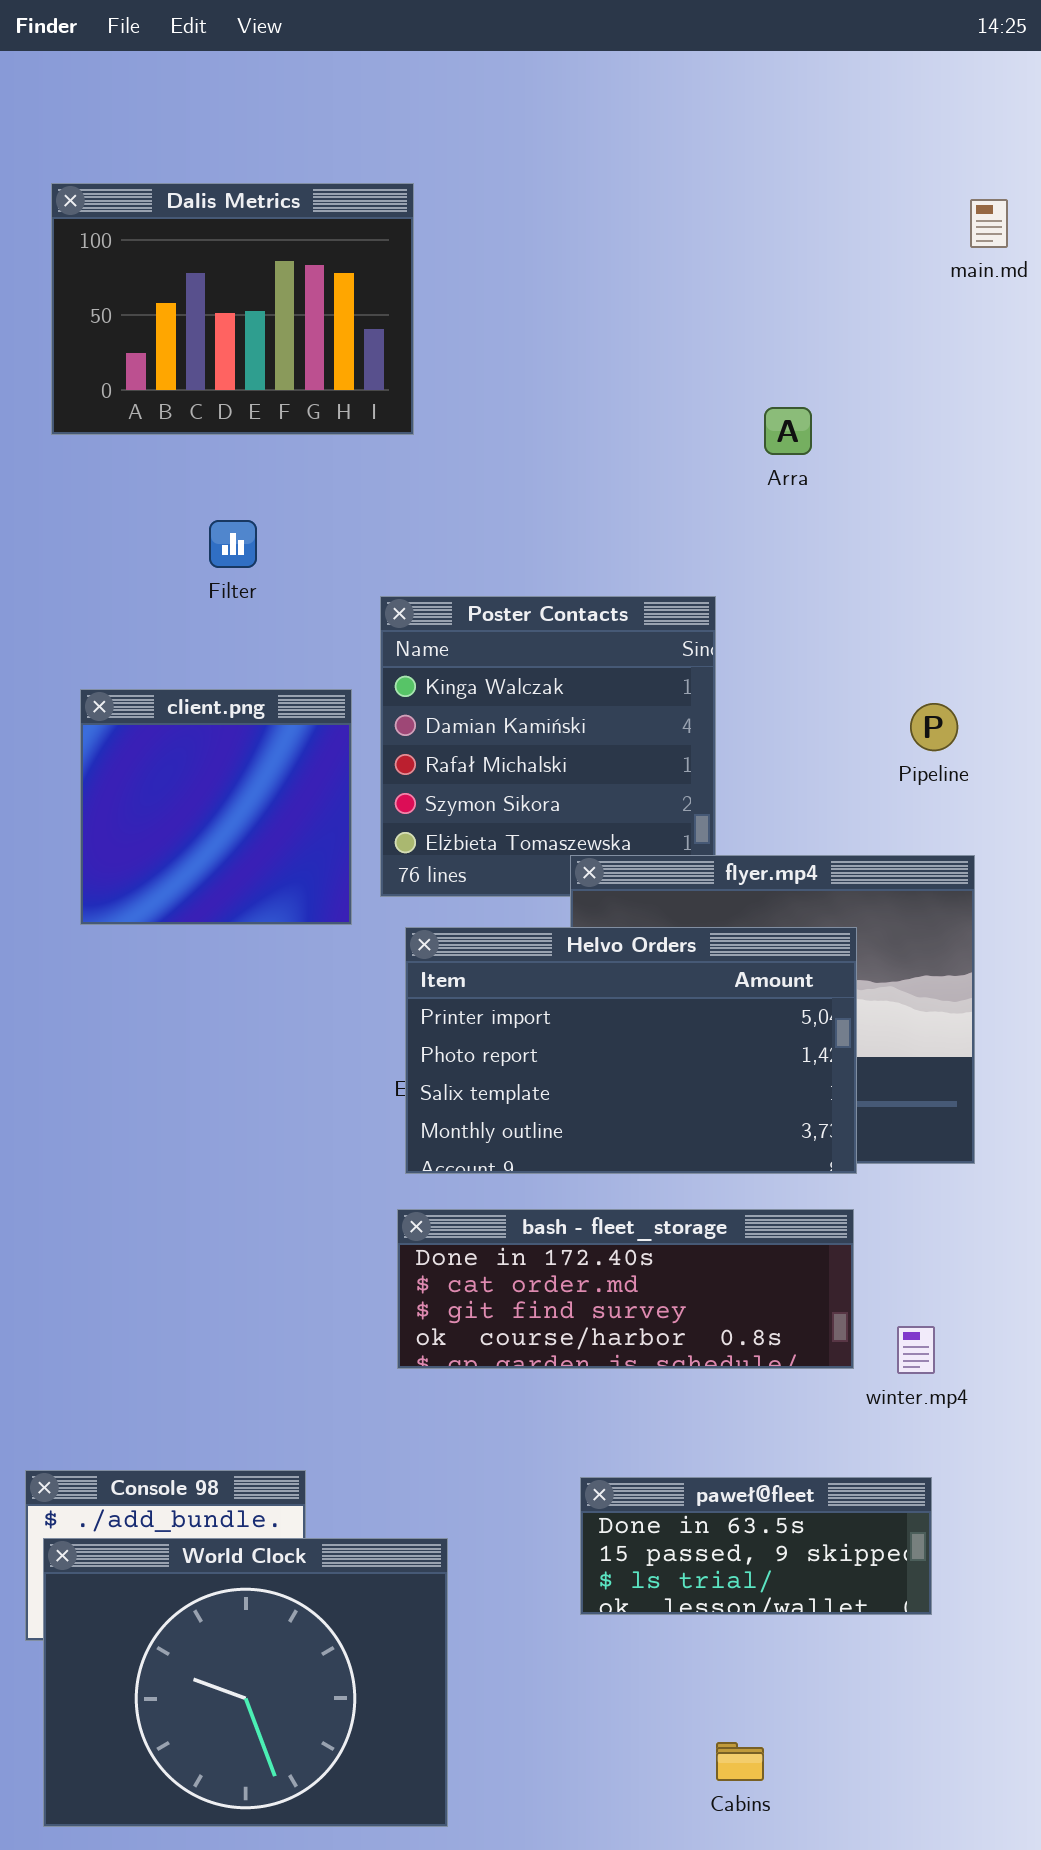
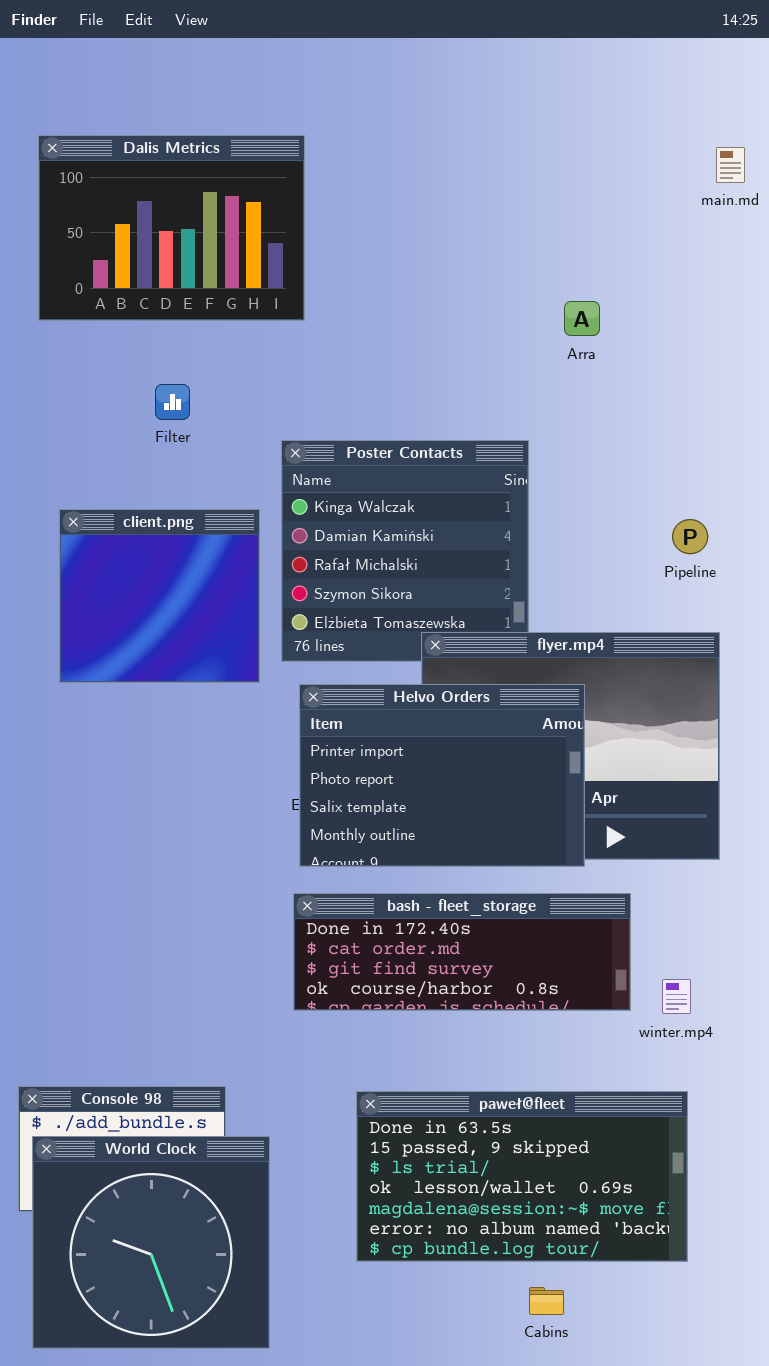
Helvo Orders: [405,927,857,1174] -> [299,684,585,867], resized
paweł@fleet: [580,1477,932,1615] -> [356,1091,688,1262], resized
World Clock: [43,1538,448,1827] -> [32,1136,270,1349], resized

